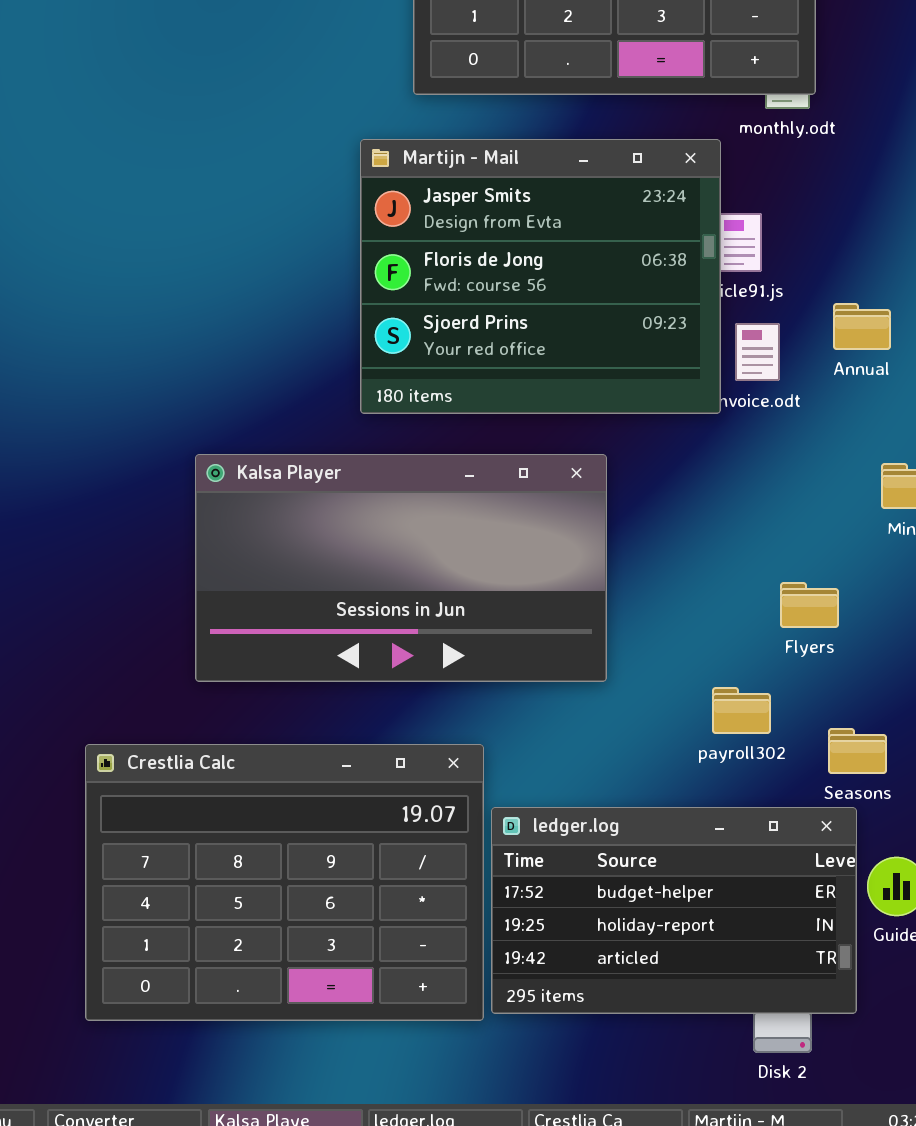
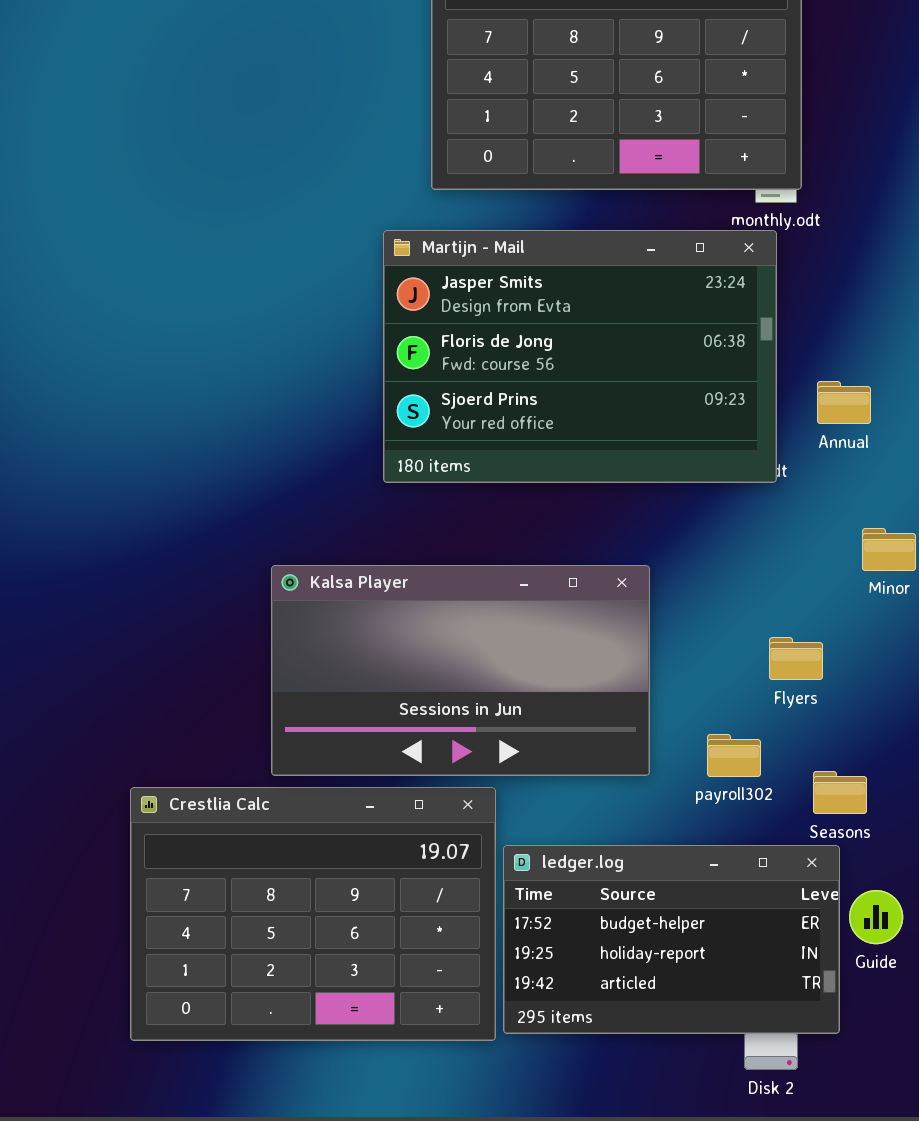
Martijn - Mail: [360,139,721,414] -> [383,230,777,483], resized
Kalsa Player: [195,454,607,682] -> [271,565,650,776], moved

